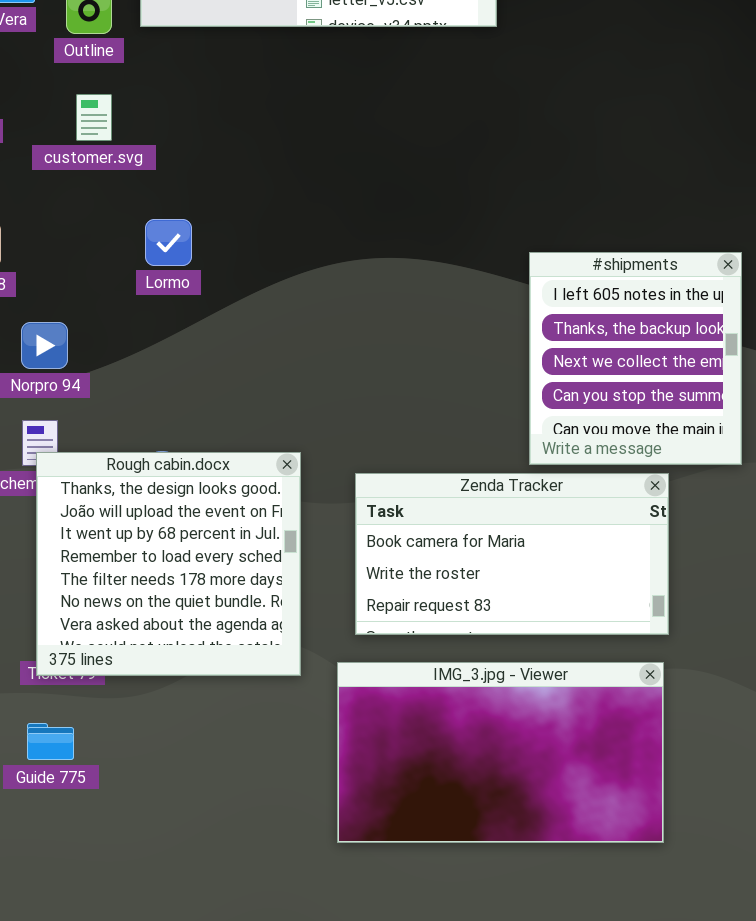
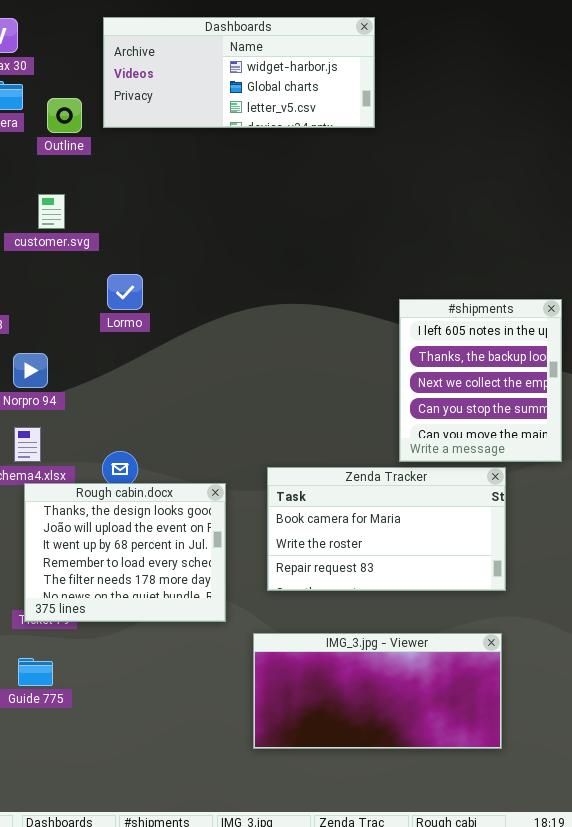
customer.svg: [76,94,112,141] -> [38,194,65,229], moved
Rough cabin.docx: [36,452,301,676] -> [24,483,226,622], resized
IMG_3.jpg - Viewer: [337,662,664,843] -> [253,633,502,749], resized

